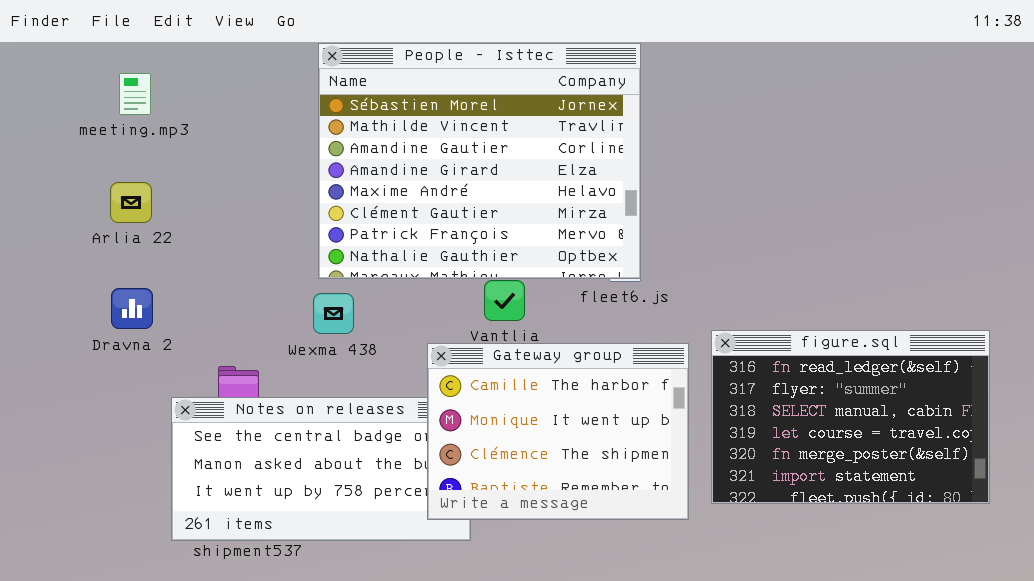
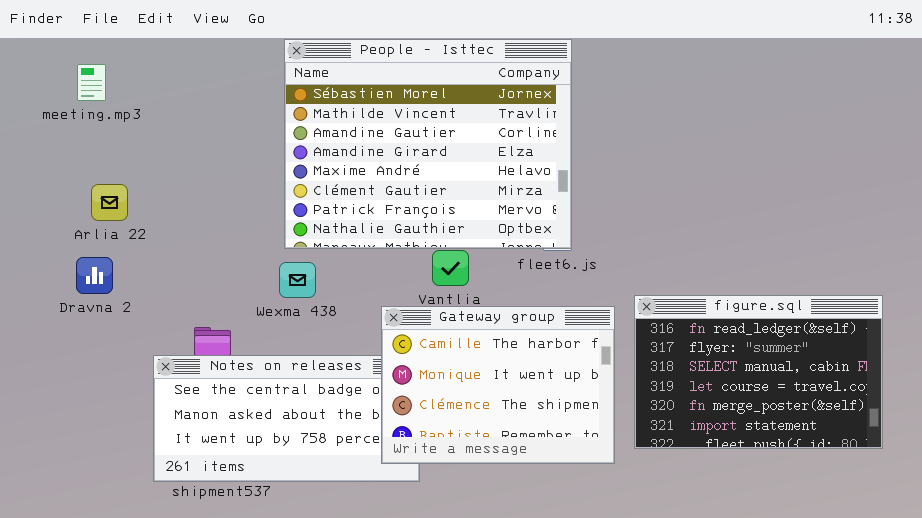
meeting.mp3: [119,73,151,115] -> [77,64,106,101], moved
Arlia 22: [110,182,152,223] -> [91,184,128,221], moved
Dravna 2: [111,288,153,329] -> [76,257,113,294], moved

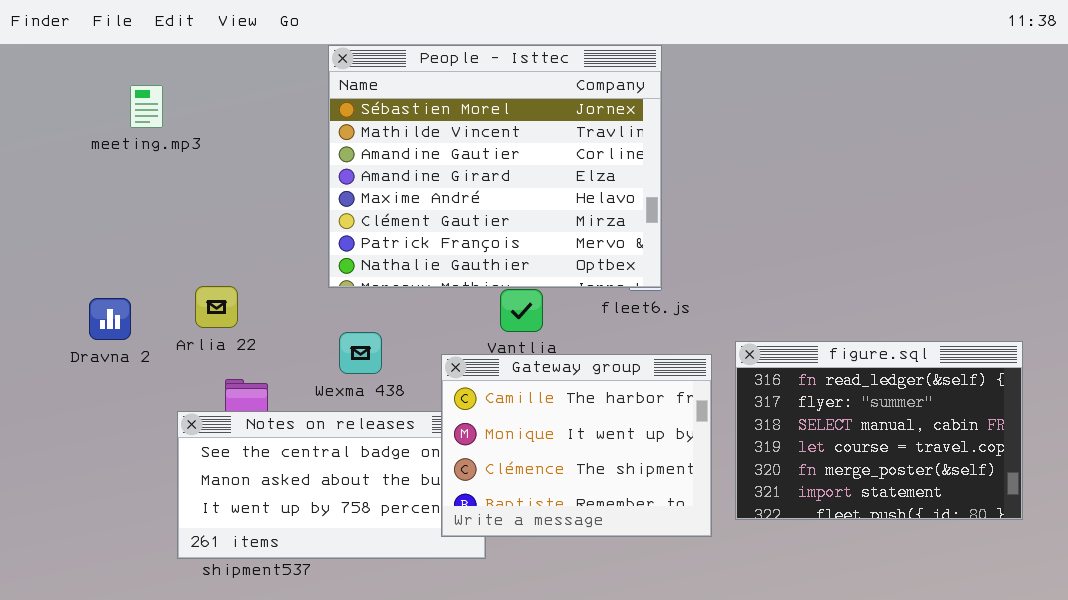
meeting.mp3: [77,64,106,101] -> [130,85,163,128], moved
Arlia 22: [91,184,128,221] -> [195,286,238,328], moved
Wexma 438: [279,262,316,298] -> [339,332,382,374], moved

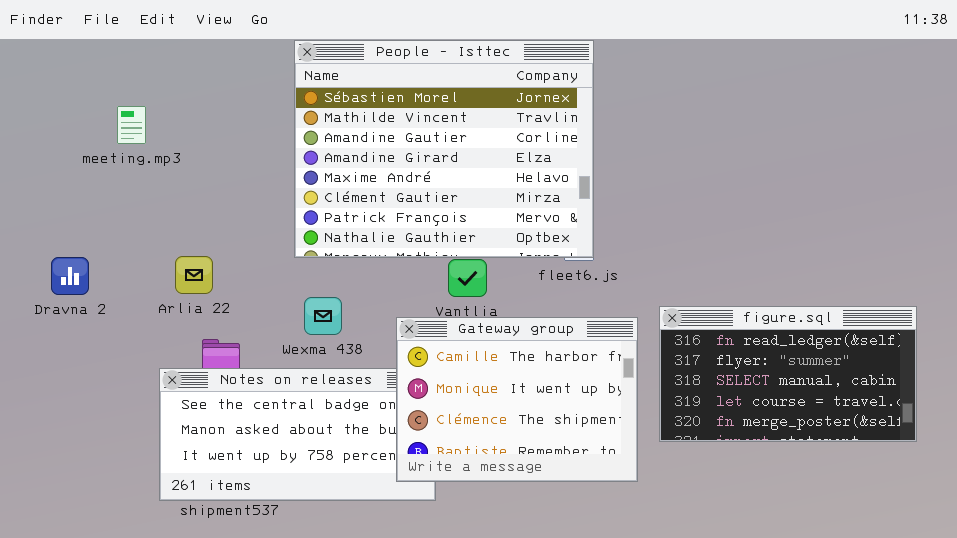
meeting.mp3: [130,85,163,128] -> [117,106,146,144], moved
Dravna 2: [89,298,131,340] -> [51,257,89,295], moved
figure.sql: [735,341,1023,520] -> [659,306,917,442], resized

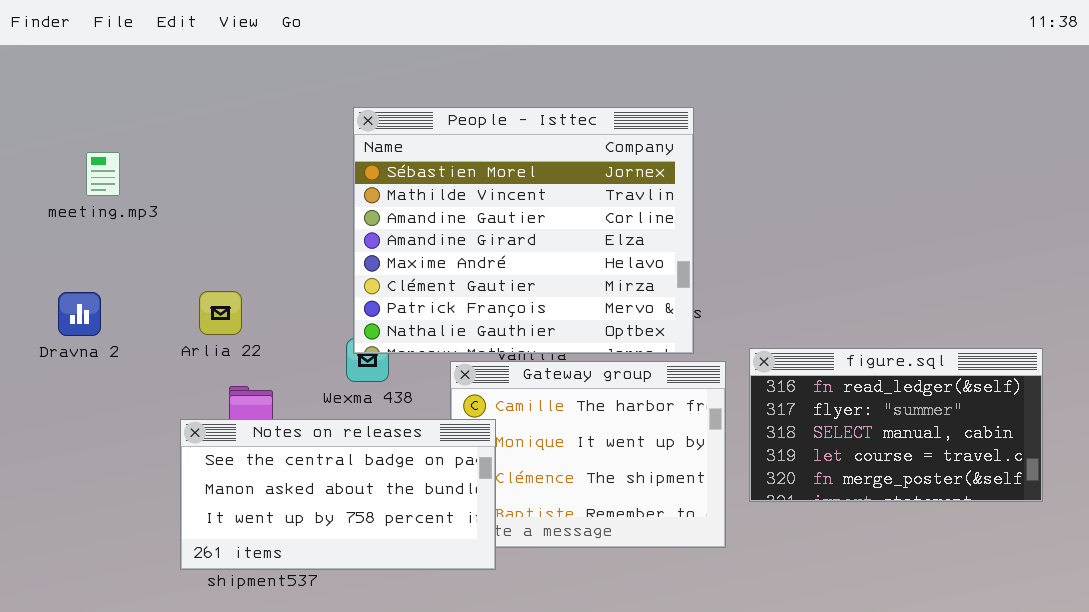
People - Isttec: [294,40,594,258] -> [353,107,694,354], moved
meeting.mp3: [117,106,146,144] -> [86,152,120,196], moved
Notes on releases: [159,368,436,501] -> [180,419,496,570], raised

